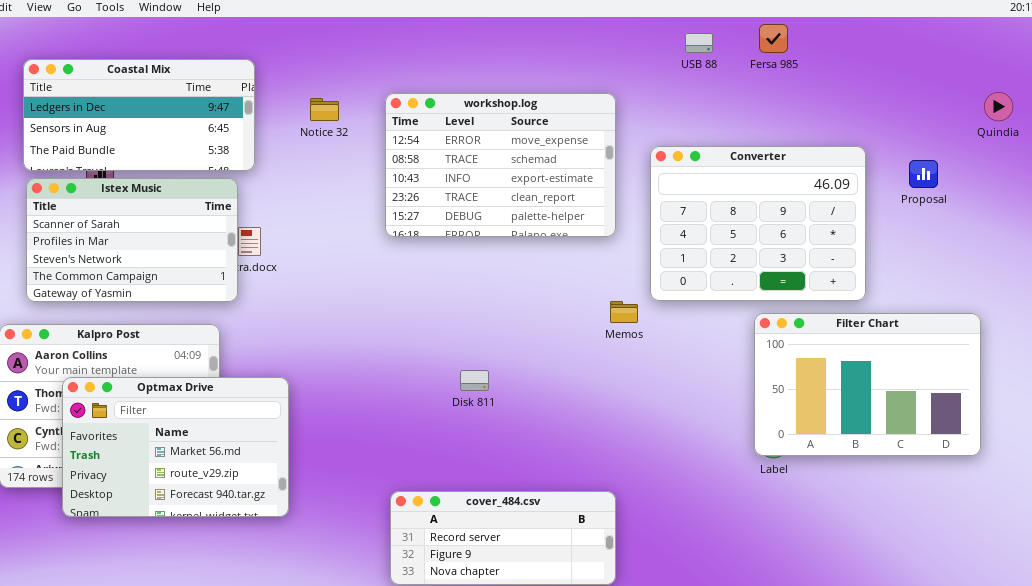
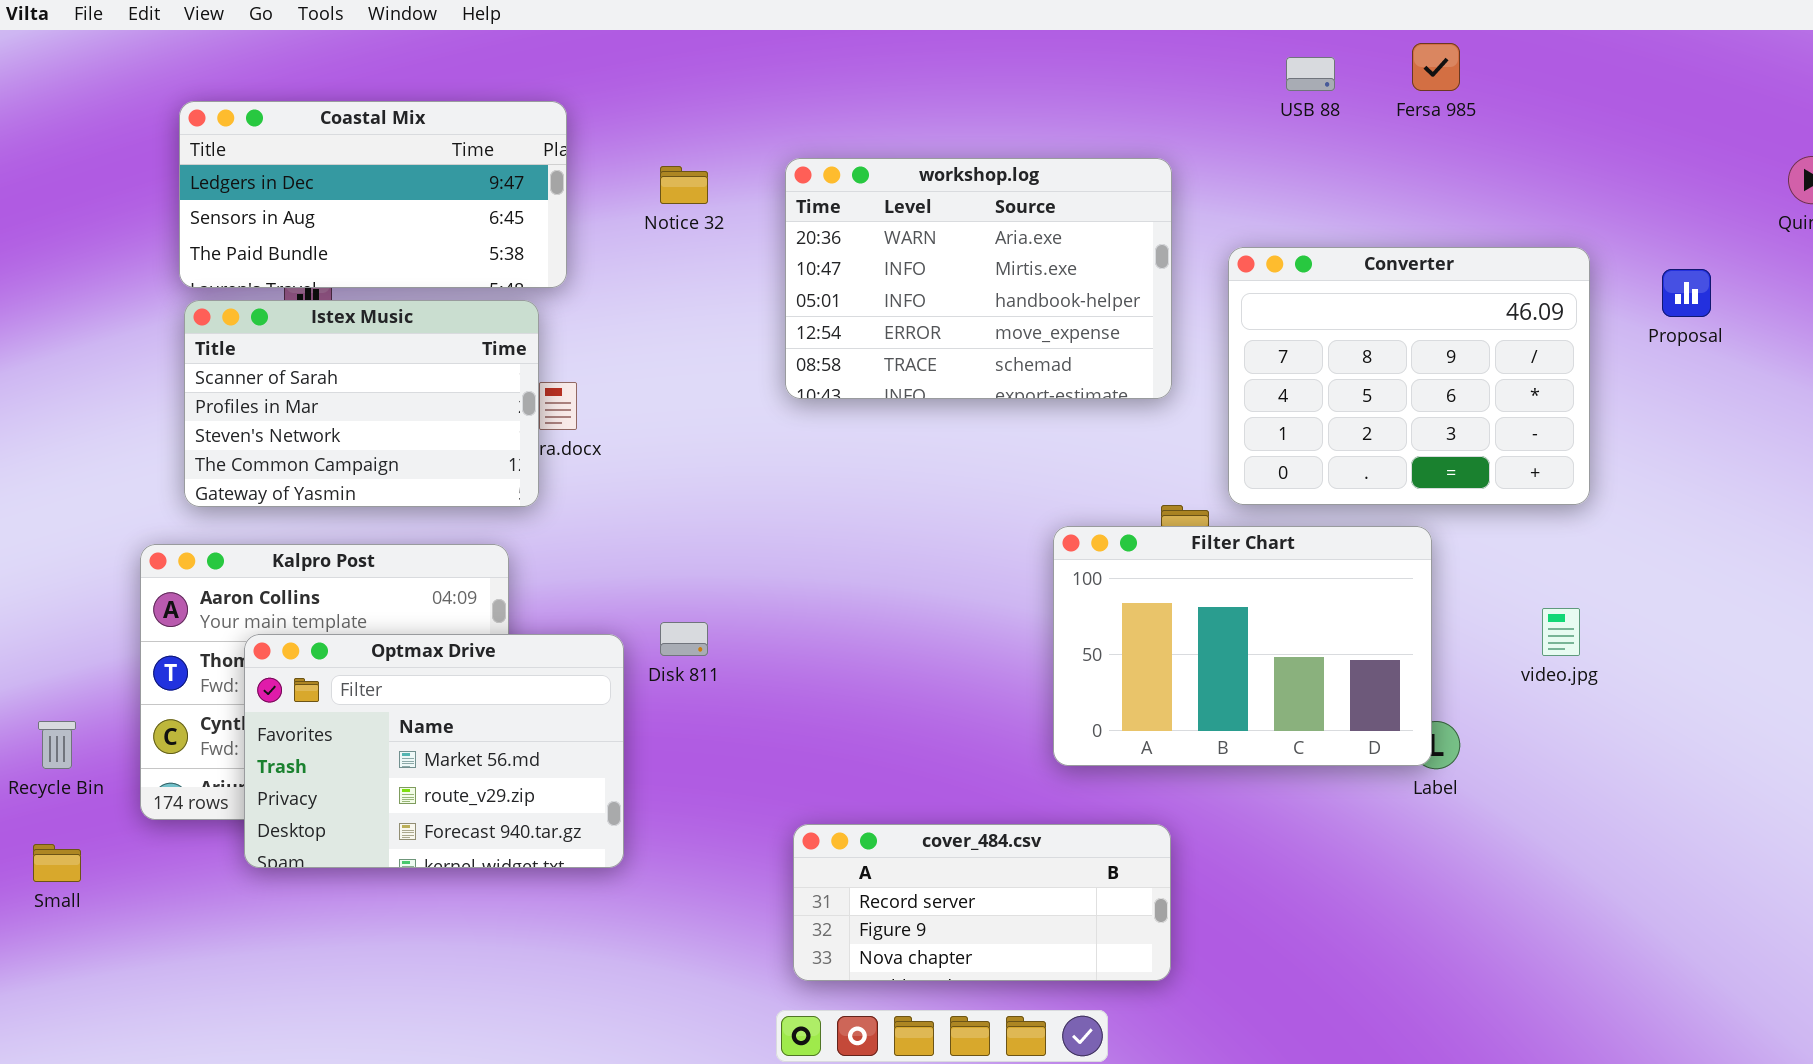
workshop.log: [385,93,616,237] -> [785,158,1172,399], scrolled up 3 rows
Filter Chart: [754,313,981,456] -> [1053,526,1432,766], moved
Disk 811: [460,370,489,391] -> [660,622,708,656], moved

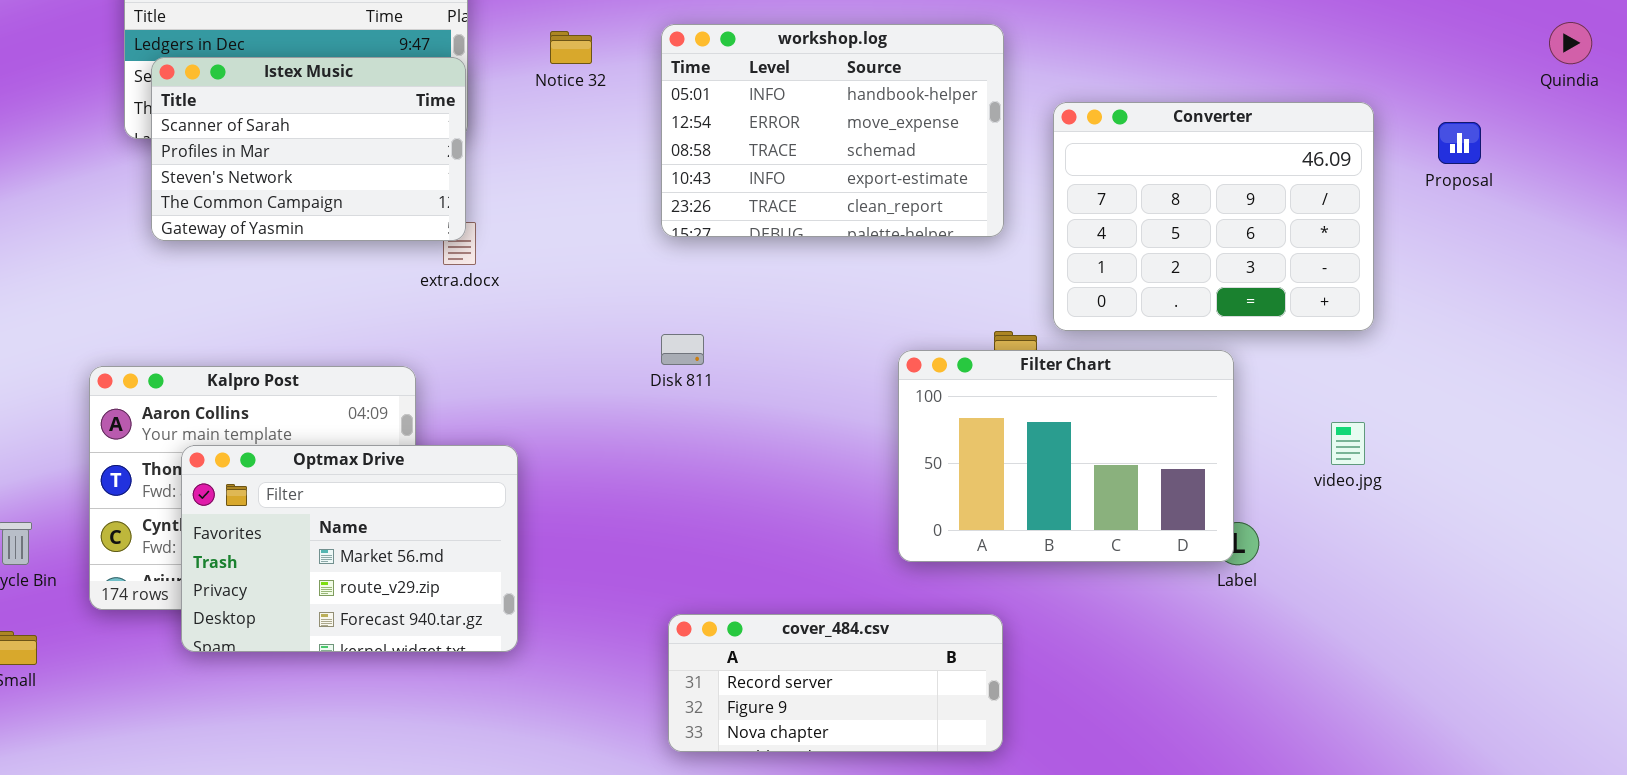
workshop.log: [785,158,1172,399] -> [661,24,1004,237], scrolled down 2 rows
Istex Music: [184,300,539,507] -> [151,57,466,241], moved
Disk 811: [660,622,708,656] -> [661,334,704,365], moved

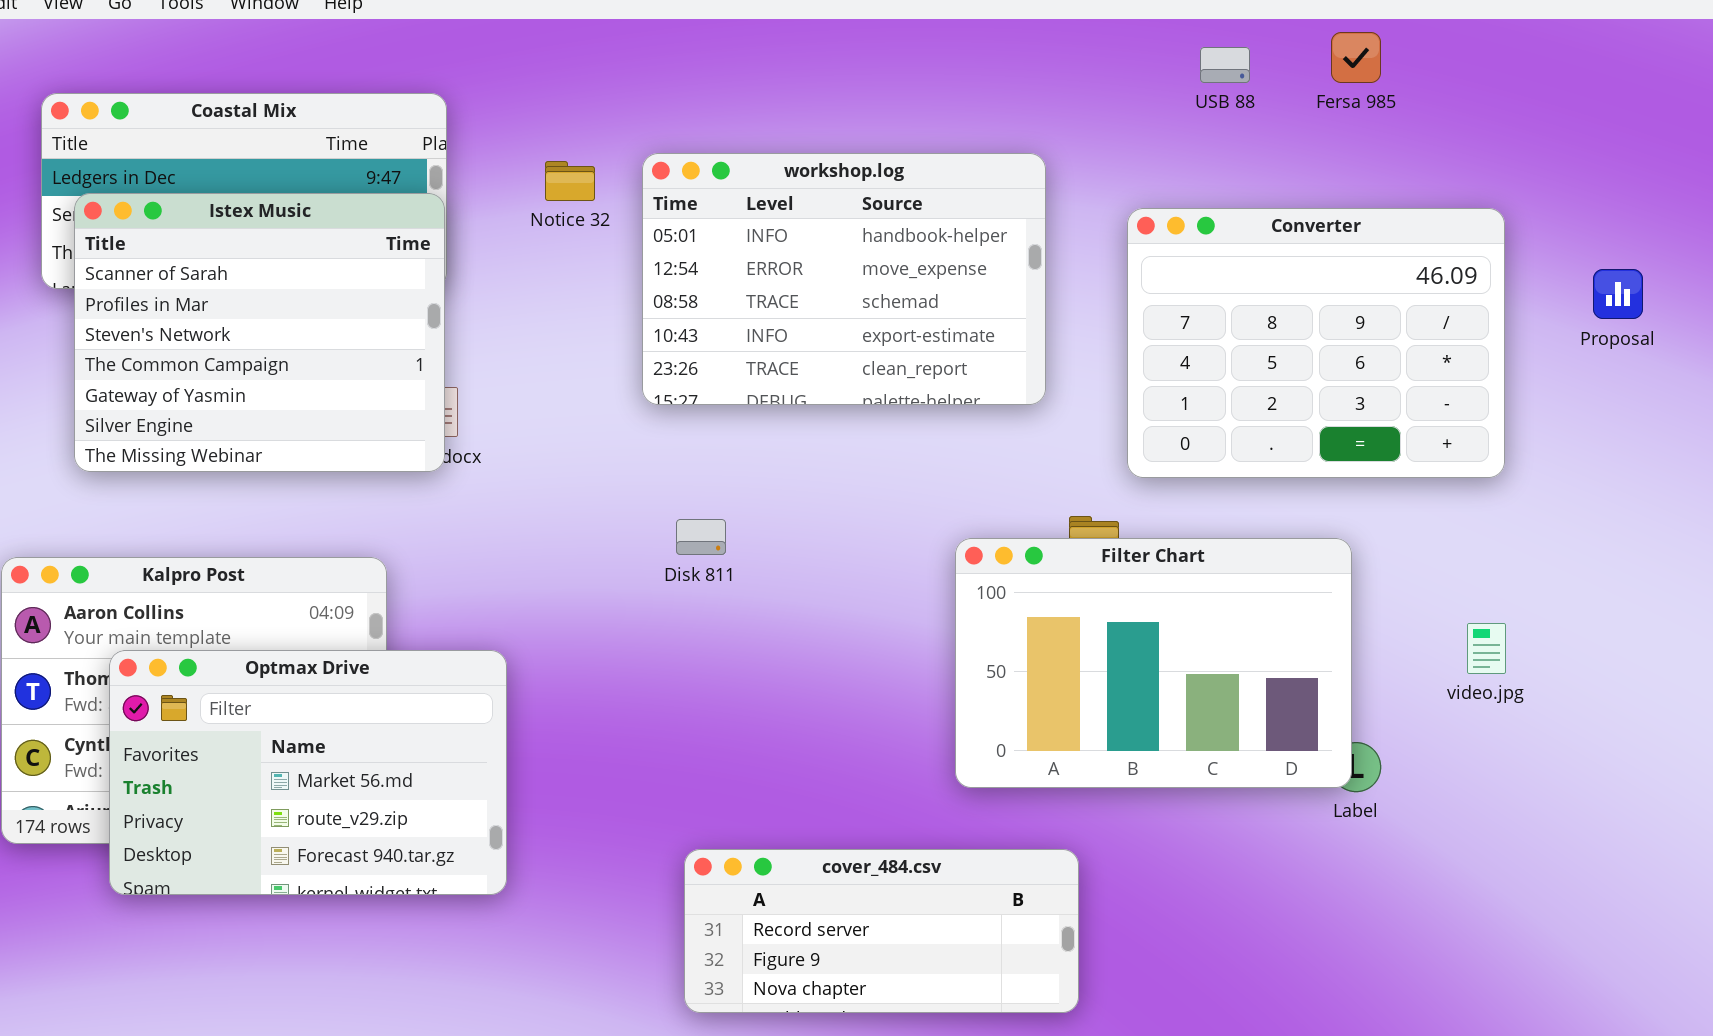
workshop.log: [661,24,1004,237] -> [642,153,1046,405], moved
Istex Music: [151,57,466,241] -> [74,193,445,472], resized
Converter: [1053,102,1374,331] -> [1127,208,1505,478], moved

